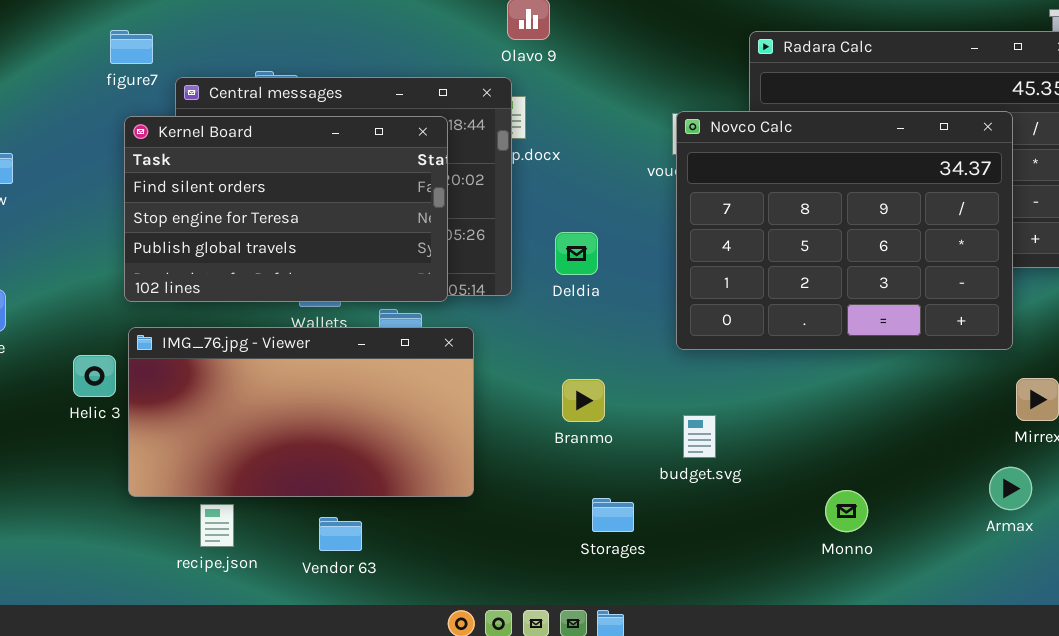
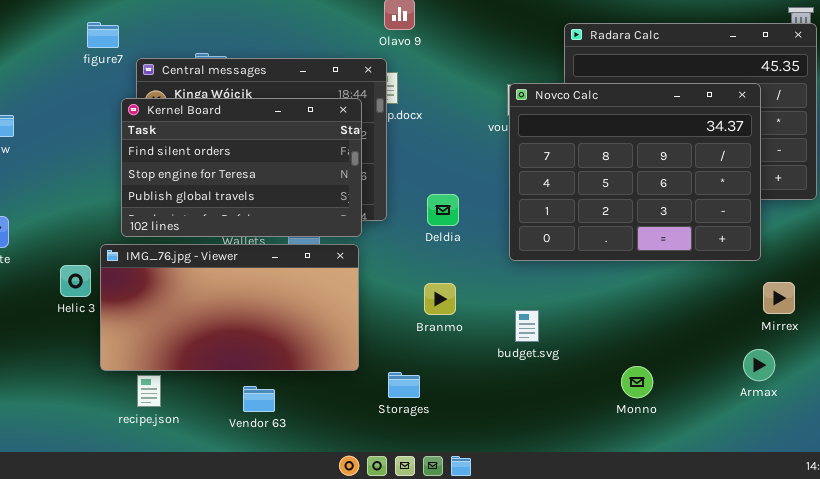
Kernel Board: [124,116,448,302] -> [121,98,362,237], moved
Deldia: [555,232,598,275] -> [427,194,459,226], moved
Storages: [592,498,634,532] -> [388,372,420,398], moved
recipe.json: [200,504,234,547] -> [137,375,161,407], moved

